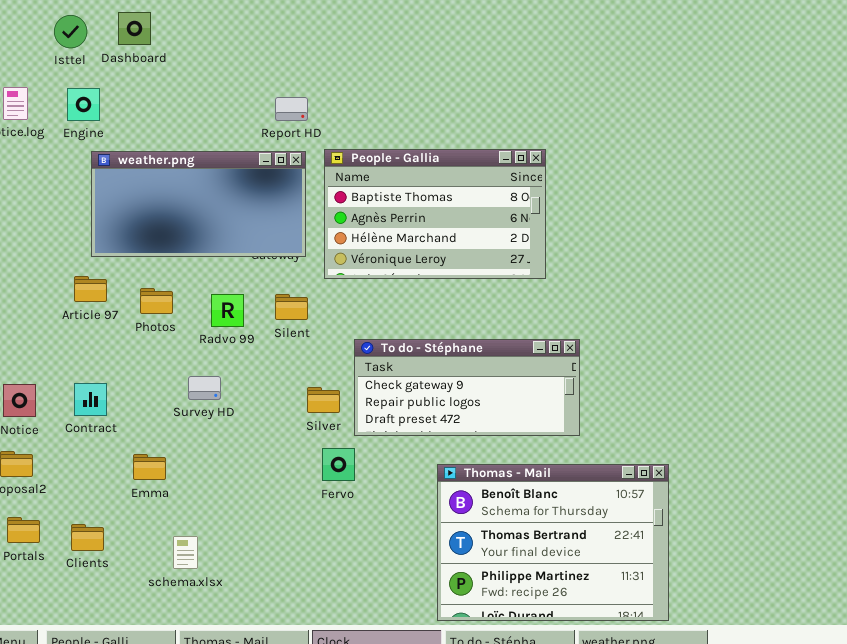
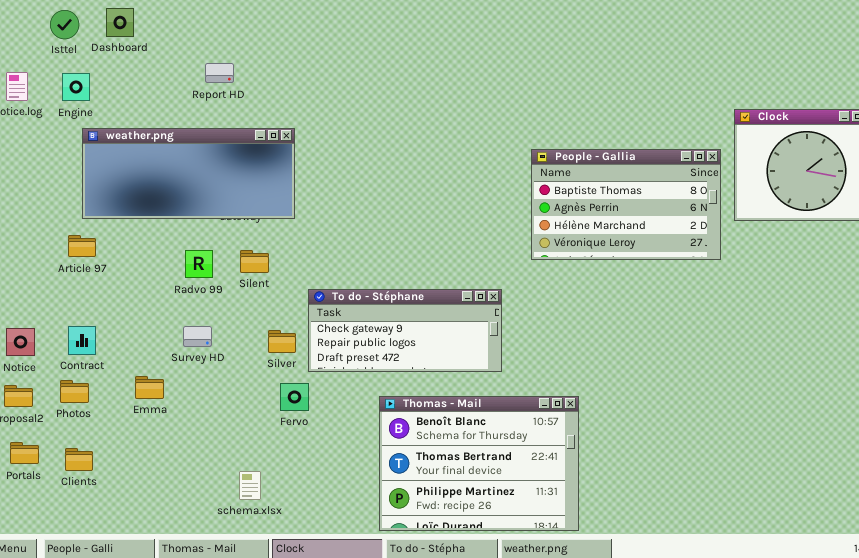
Report HD: [275,97,308,121] -> [205,63,234,83], moved
People - Gallia: [324,149,546,279] -> [531,149,721,260], moved
weather.png: [91,151,306,257] -> [82,128,295,219], resized
Photos: [140,288,173,314] -> [60,380,89,403], moved
Survey HD: [188,376,221,400] -> [183,326,212,347], moved
Emma: [133,454,166,480] -> [135,376,164,399], moved
schema.xlsx: [173,536,198,569] -> [239,471,261,500], moved

